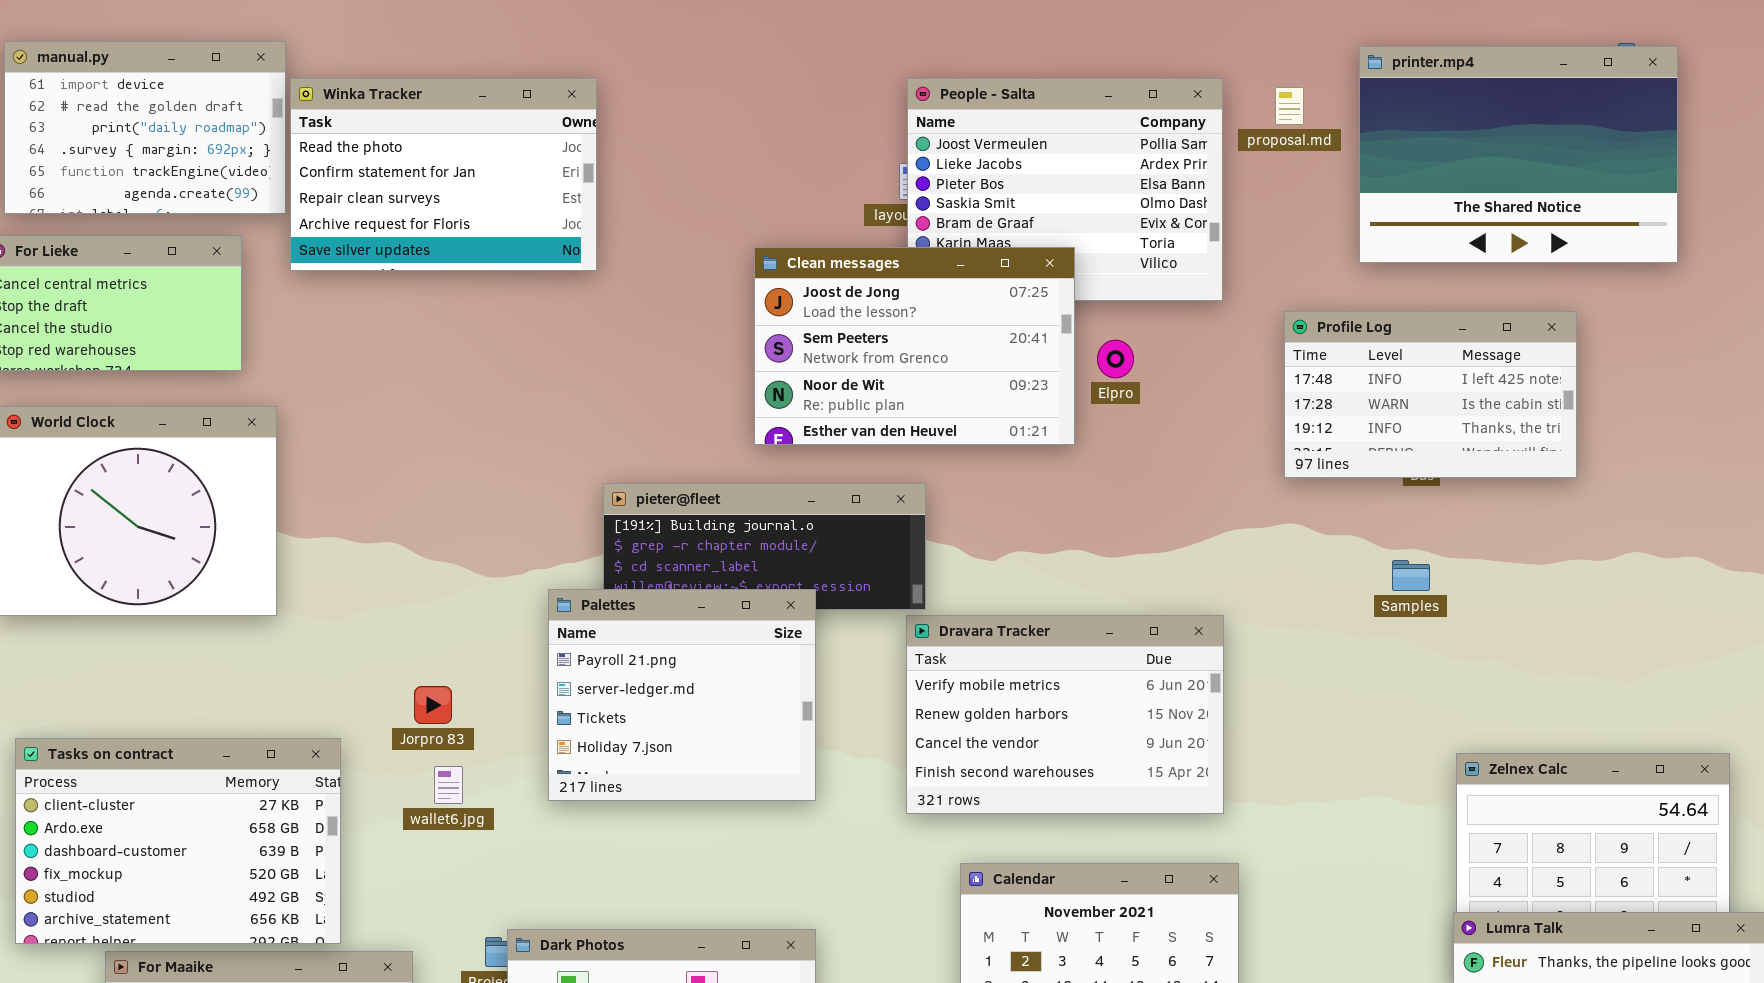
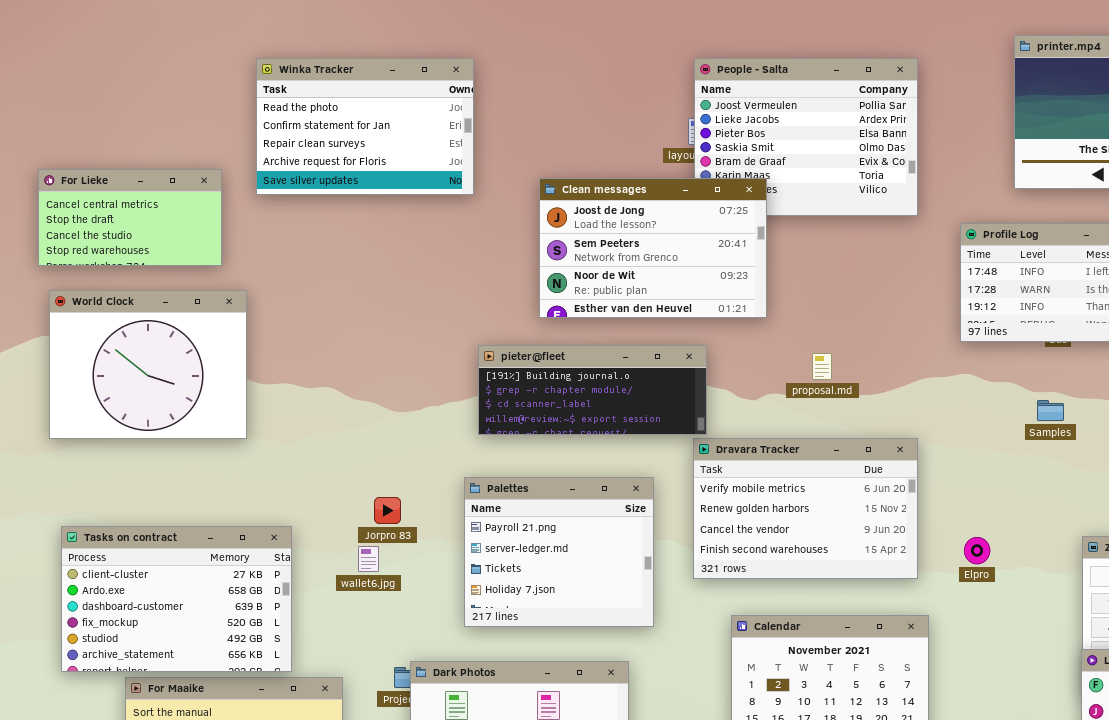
manual.py: [4,41,286,214] -> none, closed
proposal.md: [1275,87,1304,125] -> [812,353,832,380], moved
Clean messages: [754,247,1075,445] -> [539,178,767,318], moved
Elpro: [1097,340,1134,378] -> [964,537,990,564], moved
Palettes: [548,589,816,801] -> [464,477,654,627], moved
Jorpro 83: [414,686,452,724] -> [374,497,401,524], moved

